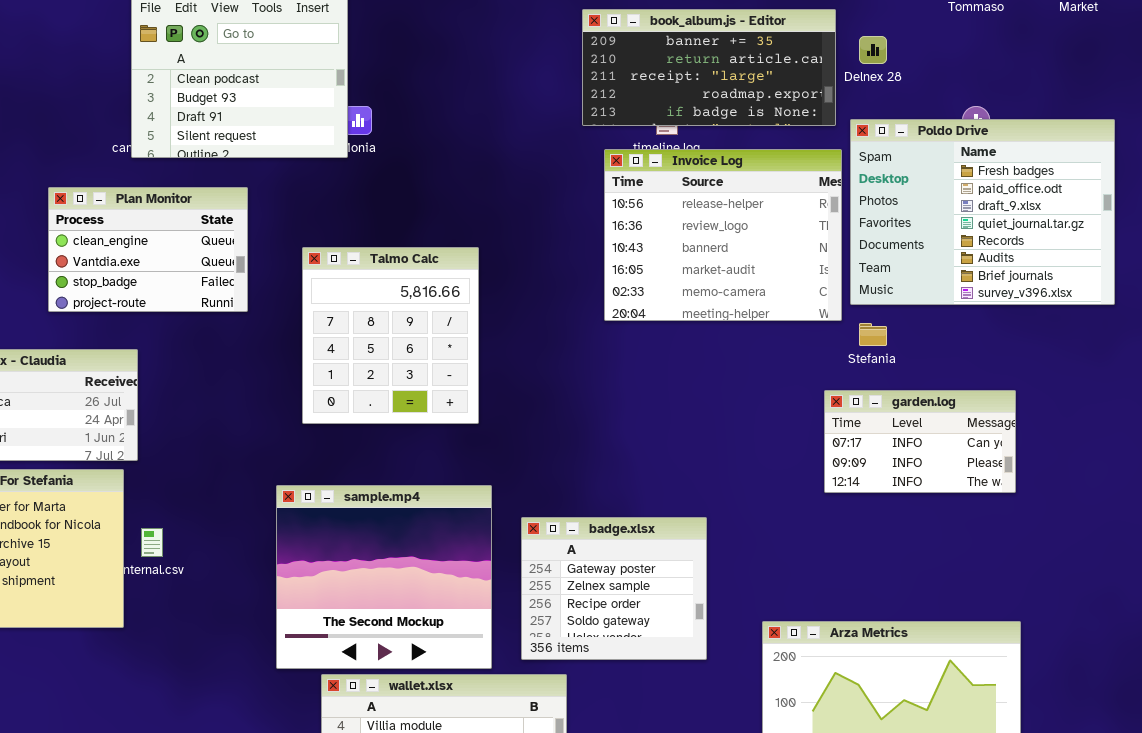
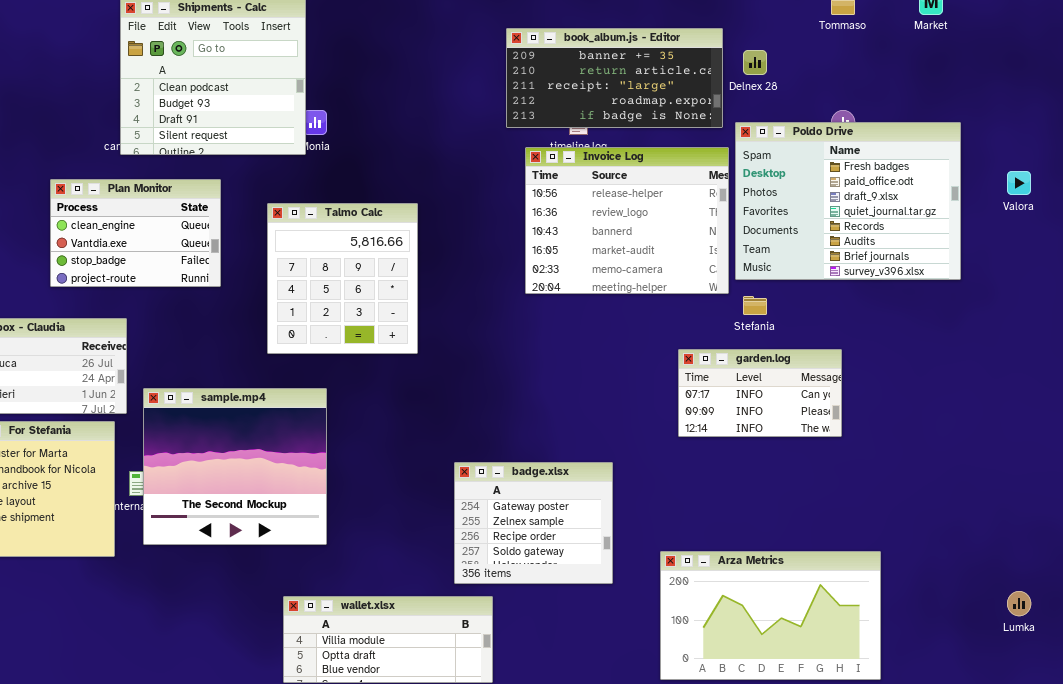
Talmo Calc: [302,247,479,424] -> [267,203,418,354], moved
garden.log: [824,390,1016,493] -> [678,349,842,437], moved
sample.mp4: [276,485,492,669] -> [143,388,327,545], moved

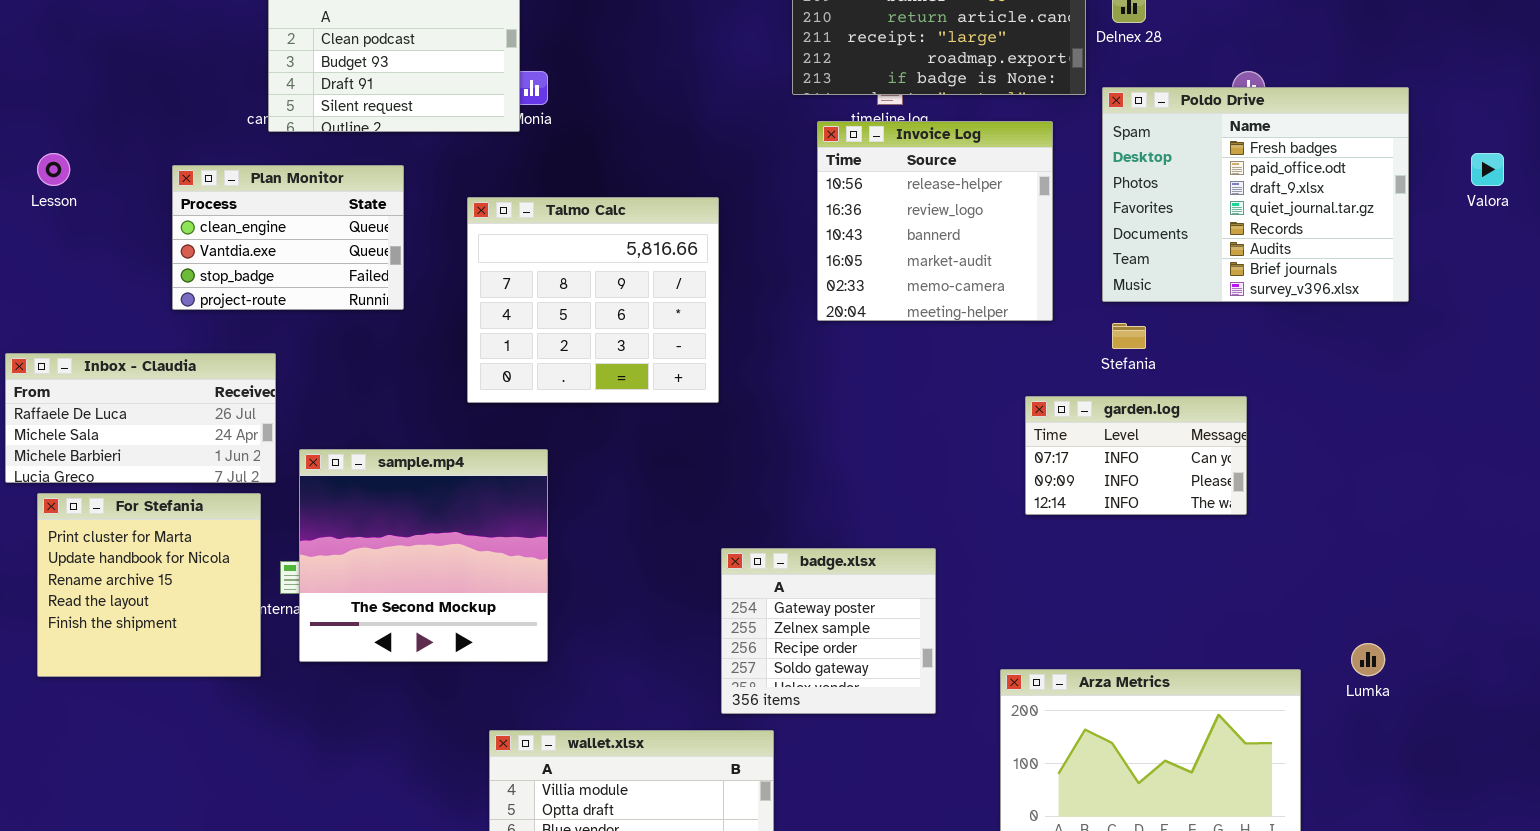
Invoice Log: [525,147,729,294] -> [817,121,1053,321], resized
Talmo Calc: [267,203,418,354] -> [467,197,719,403], resized
Lumka: [1007,591,1031,616] -> [1351,643,1385,676], moved

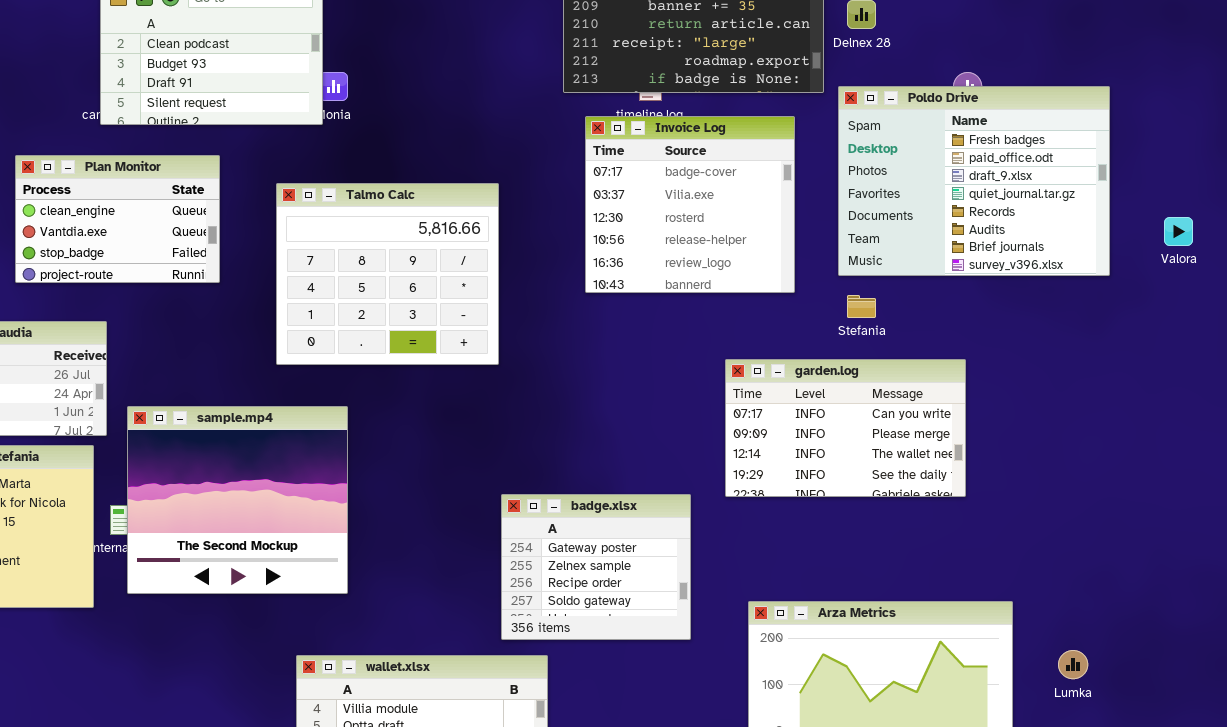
Invoice Log: [817,121,1053,321] -> [585,116,795,293], scrolled up 3 rows
Valora: [1471,153,1504,186] -> [1164,217,1193,246], moved
garden.log: [1025,396,1247,515] -> [725,359,966,497], resized
Lumka: [1351,643,1385,676] -> [1058,650,1088,679], moved

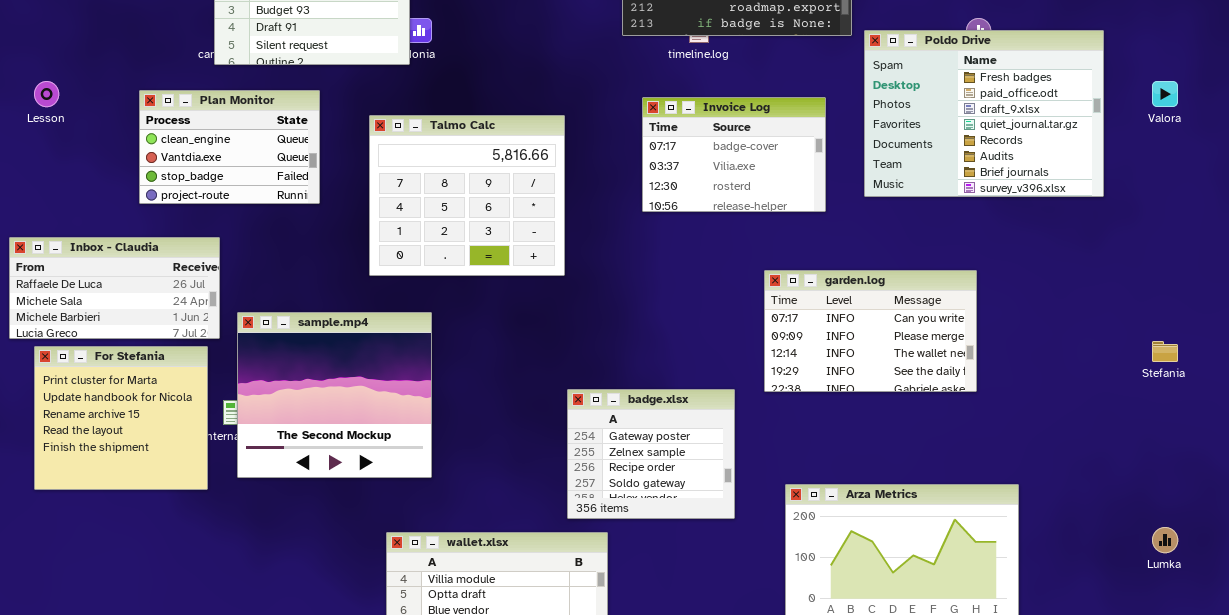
Invoice Log: [585,116,795,293] -> [642,97,826,212], resized
Valora: [1164,217,1193,246] -> [1152,81,1178,107], moved
Stefania: [847,295,876,318] -> [1152,341,1178,362], moved
Lumka: [1058,650,1088,679] -> [1152,527,1178,553], moved

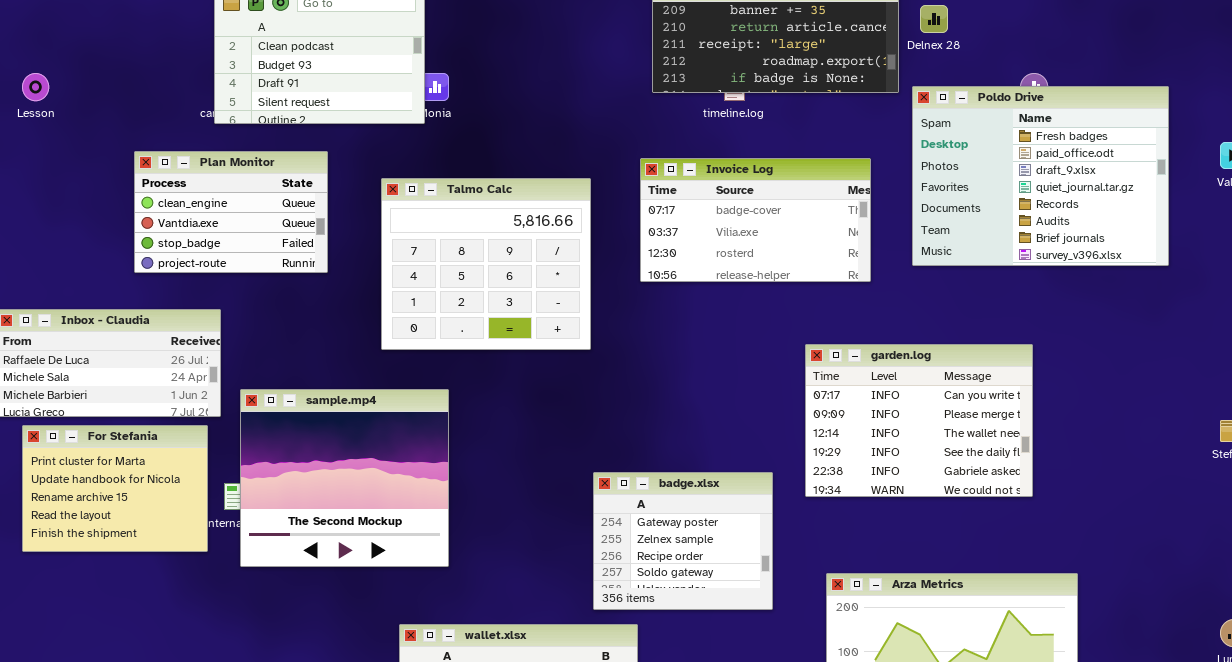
Lesson: [34,81,59,107] -> [22,73,49,101], moved
Invoice Log: [642,97,826,212] -> [640,158,871,282], resized
garden.log: [764,270,977,392] -> [805,344,1033,497], resized
For Stefania: [34,346,208,490] -> [22,425,208,552], resized

